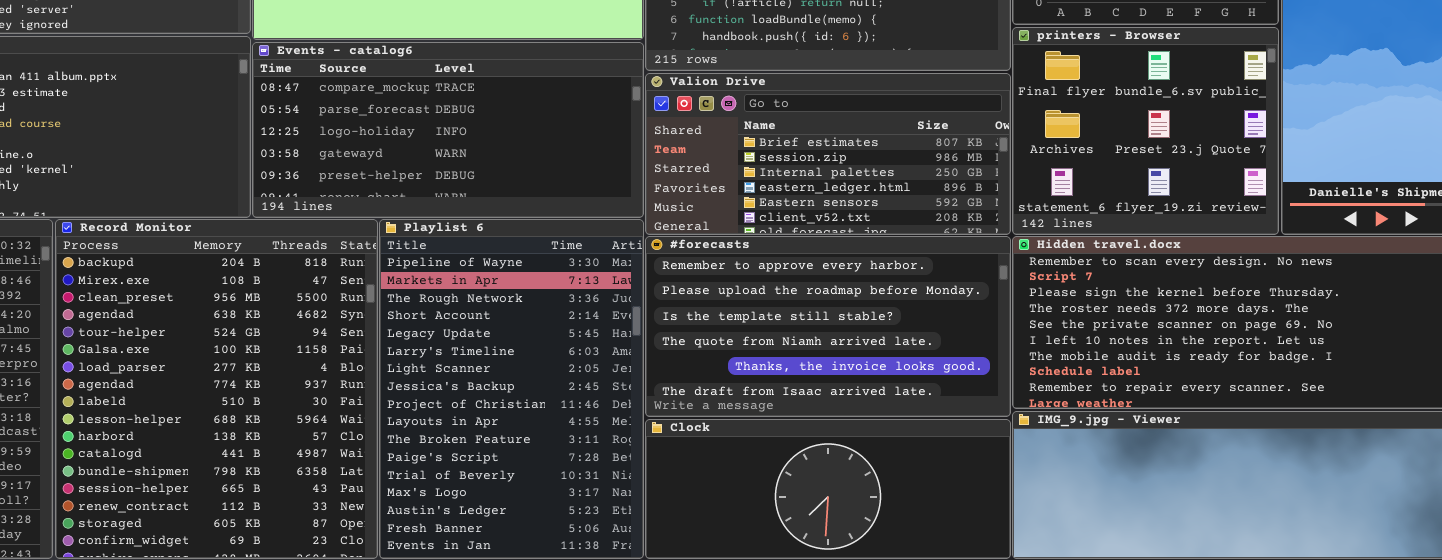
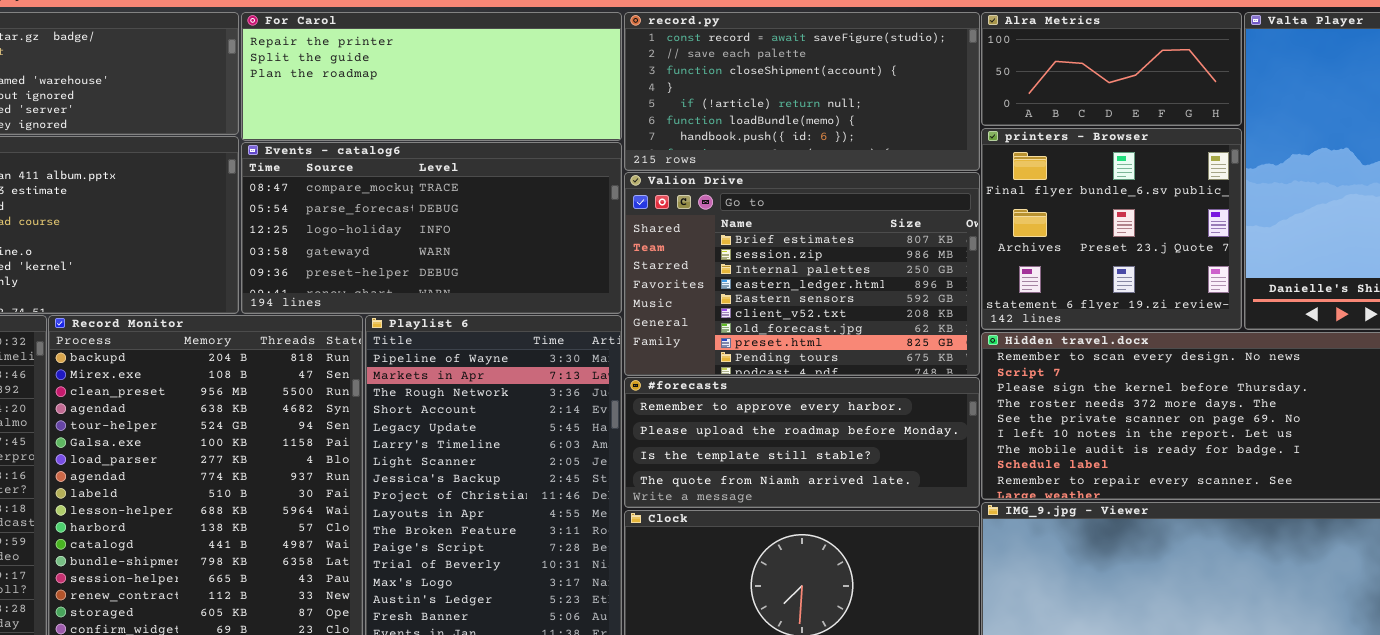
Valion Drive: [645,73,1011,235] -> [624,172,980,376], resized
#forecasts: [645,236,1011,417] -> [624,377,980,508], resized

